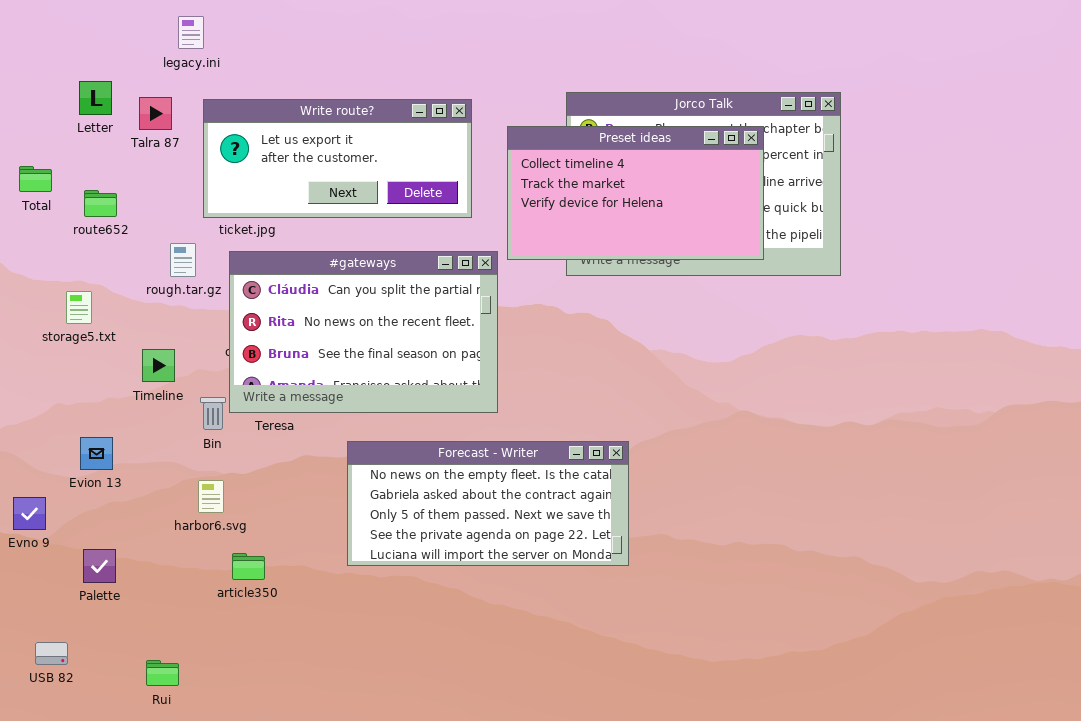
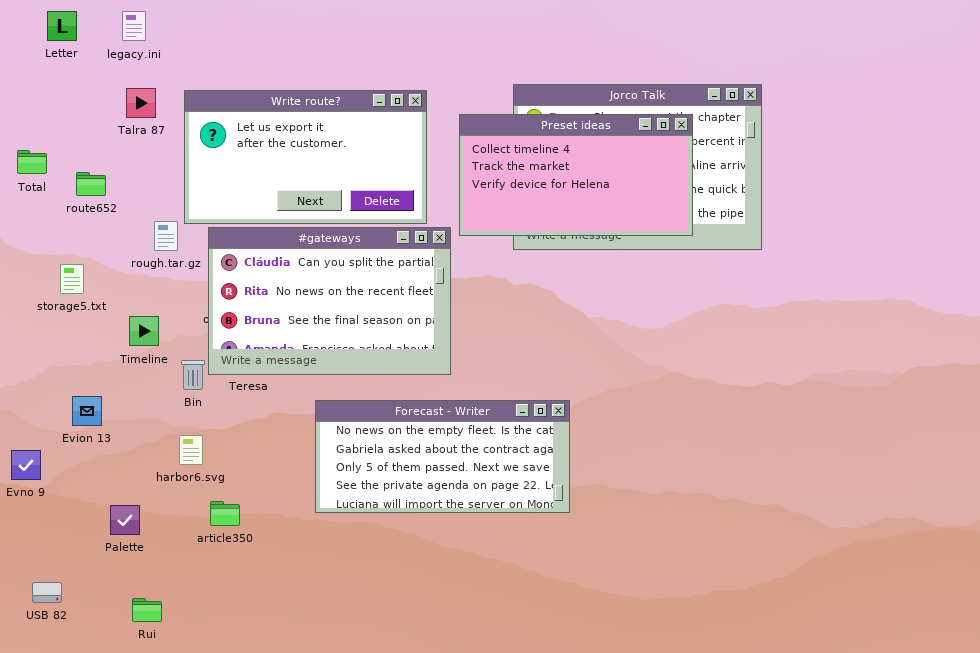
legacy.ini: [178,16,204,49] -> [122,11,146,41], moved
Letter: [79,81,112,115] -> [47,11,77,41], moved
Write route?: [203,99,472,218] -> [184,90,427,224], resized
Palette: [83,549,116,583] -> [110,505,140,535], moved

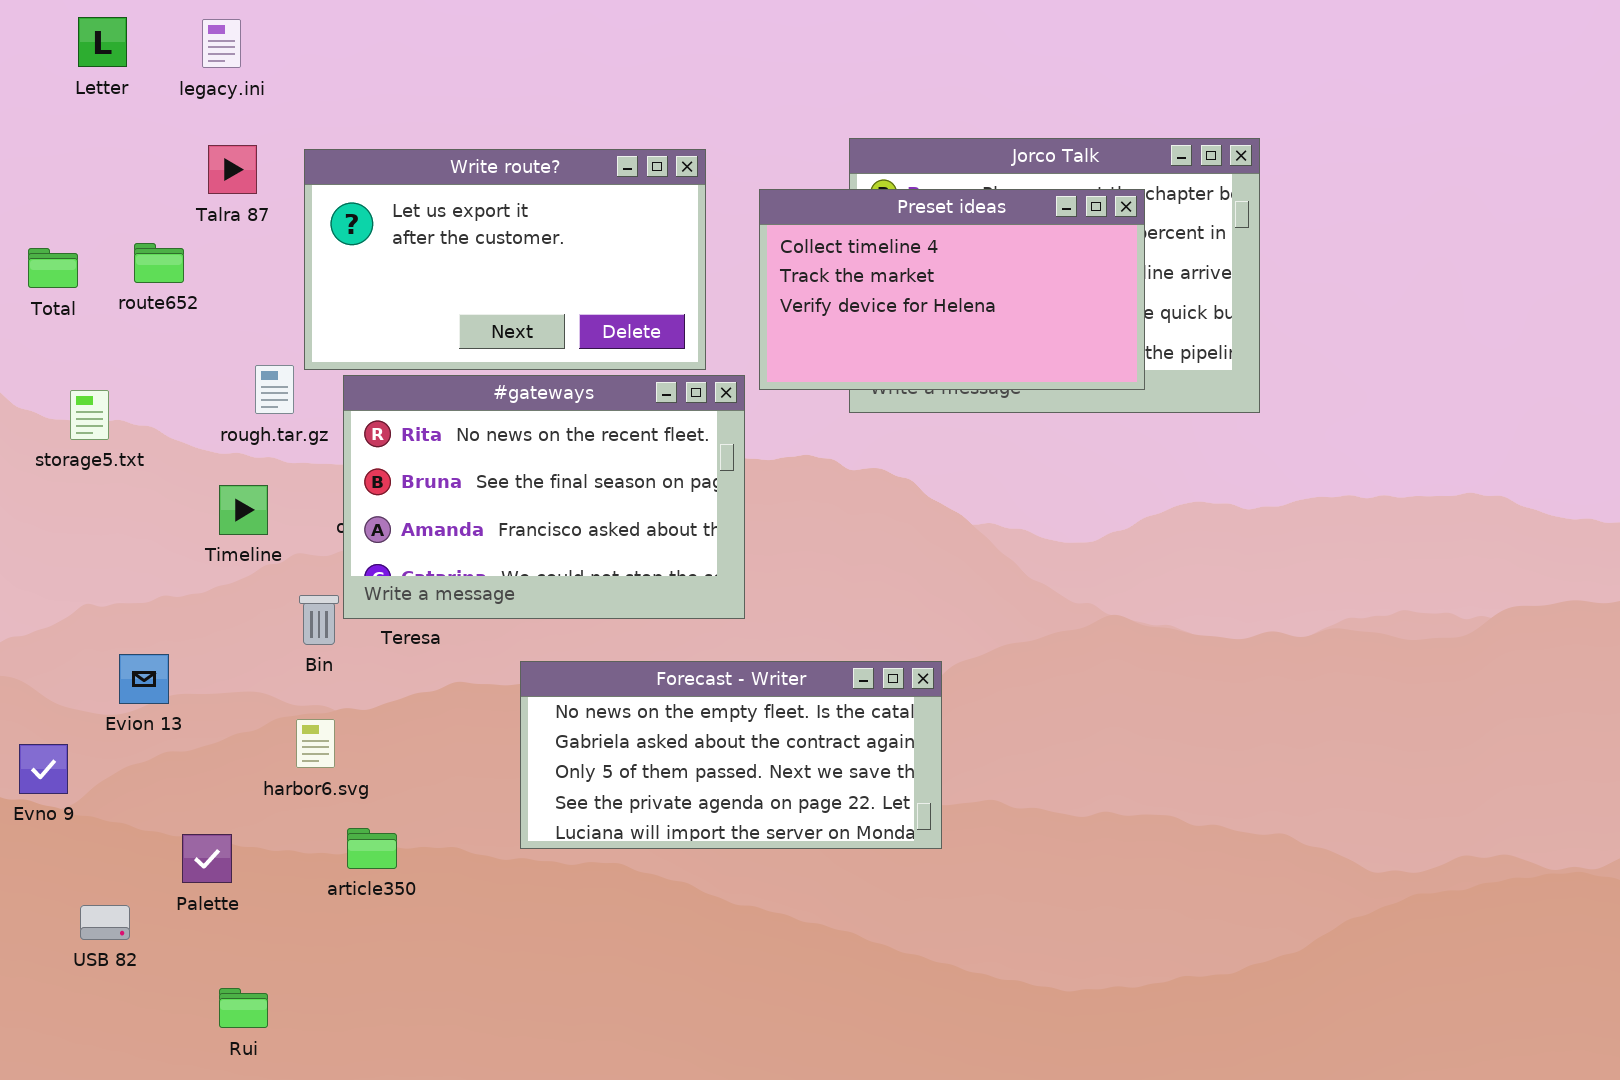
route652: [76,172,106,196] -> [134,243,184,283], moved
#gateways: [208,227,451,375] -> [343,375,745,619], scrolled down 1 row
storage5.txt: [60,264,84,294] -> [70,390,109,440], moved
Timeline: [129,316,159,346] -> [219,485,268,535], moved
USB 82: [32,582,62,603] -> [80,905,130,940], moved

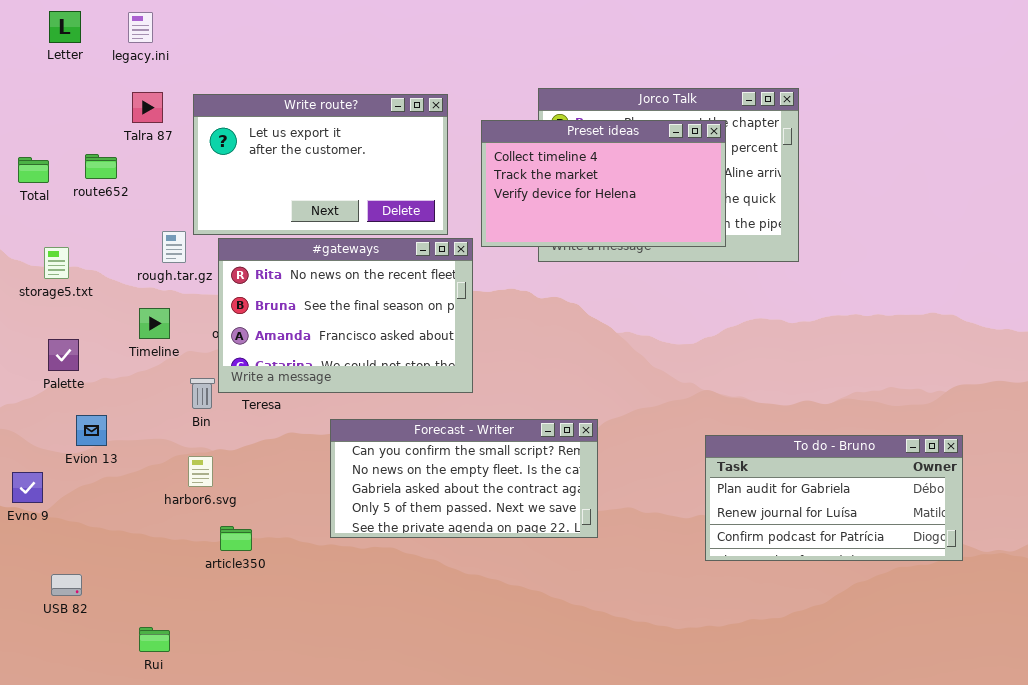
Forecast - Writer: [520,661,942,849] -> [330,419,598,538], scrolled up 1 row
To do - Bruno: none -> [705,435,963,561], opened
Palette: [182,834,232,883] -> [48,339,79,371], moved

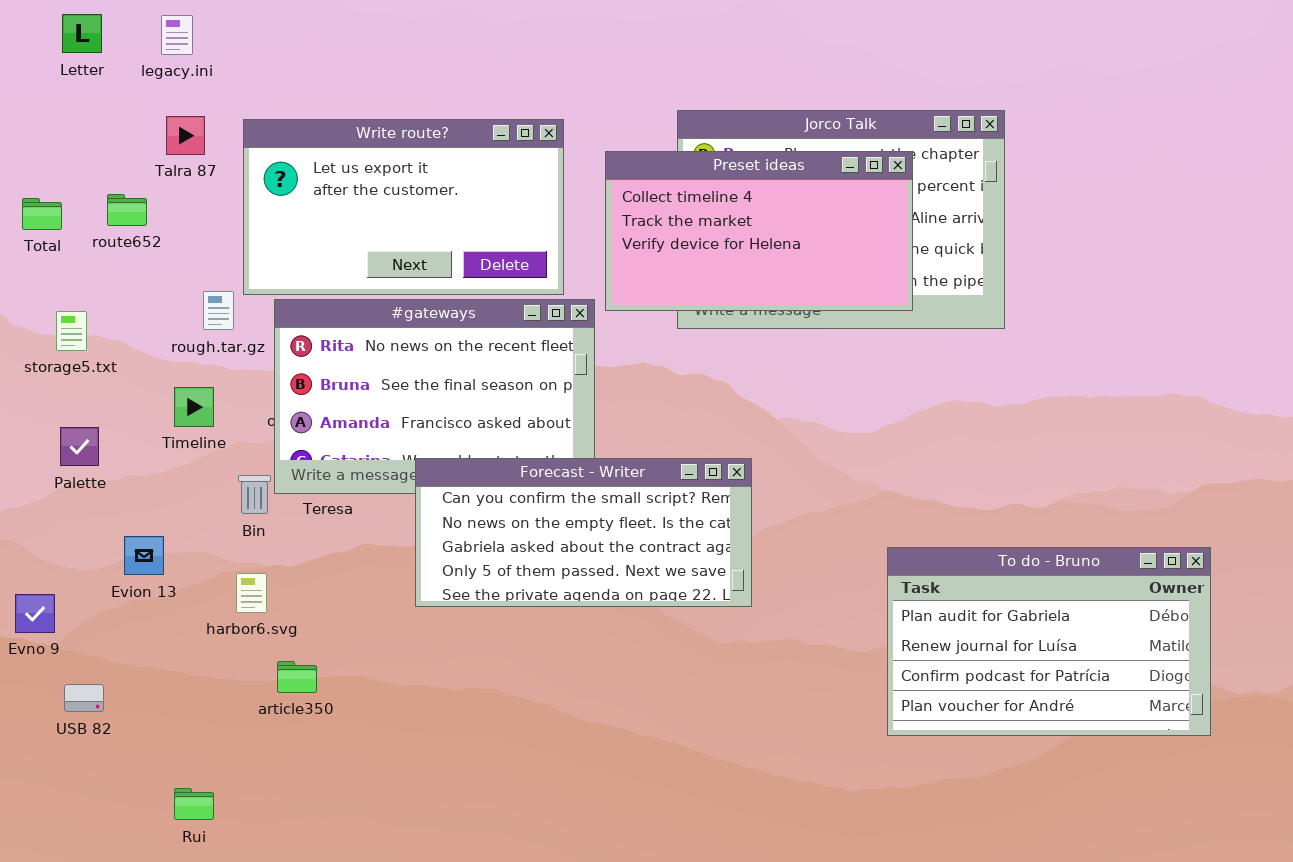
Evion 13: [76,415,107,446] -> [124,536,164,575], moved
Forecast - Writer: [330,419,598,538] -> [415,458,752,607], moved
To do - Bruno: [705,435,963,561] -> [887,547,1211,736], resized
USB 82: [51,574,82,596] -> [64,684,104,712], moved

